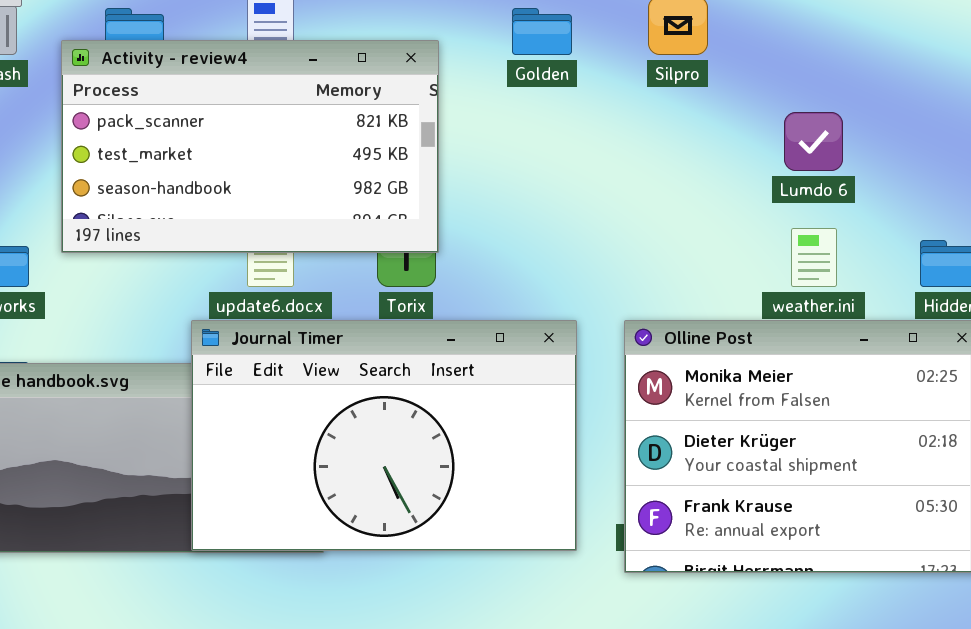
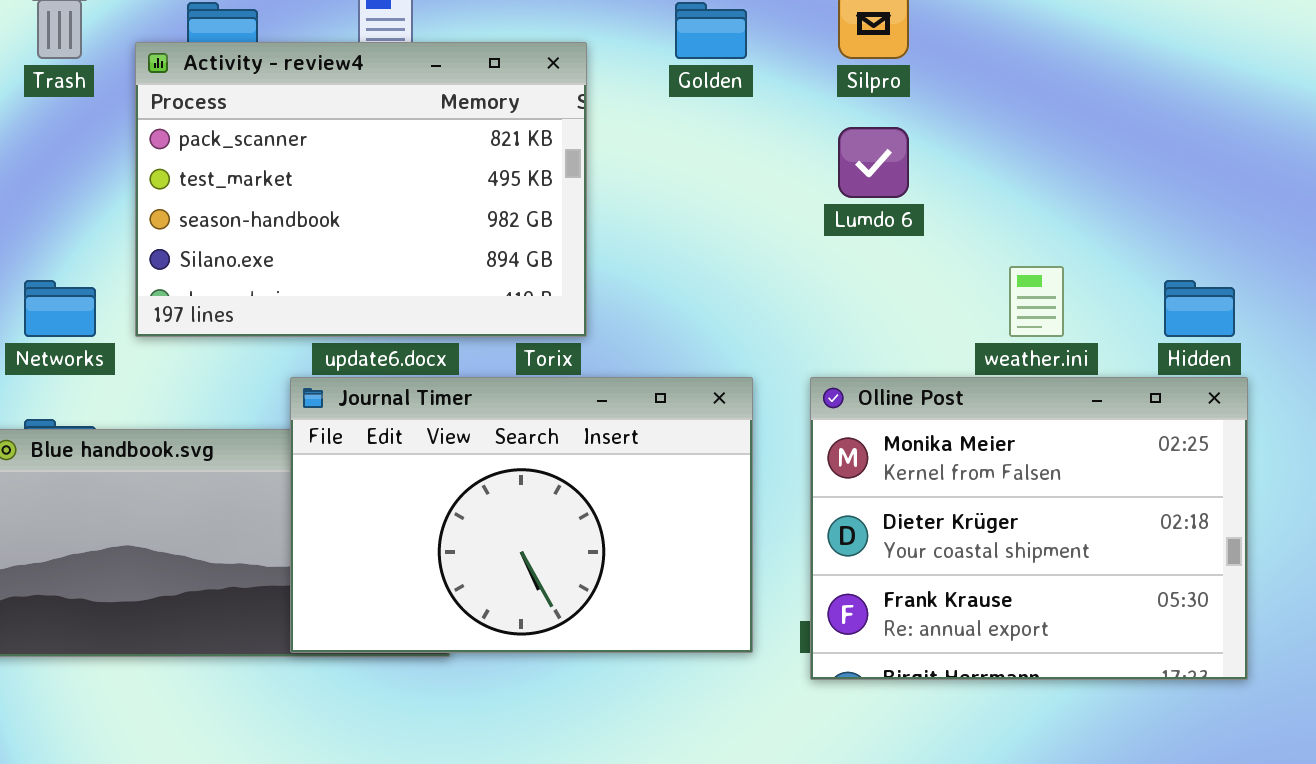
Activity - review4: [61,40,439,253] -> [135,42,587,337], resized
Lumdo 6: [784,112,843,171] -> [838,127,909,198], moved

